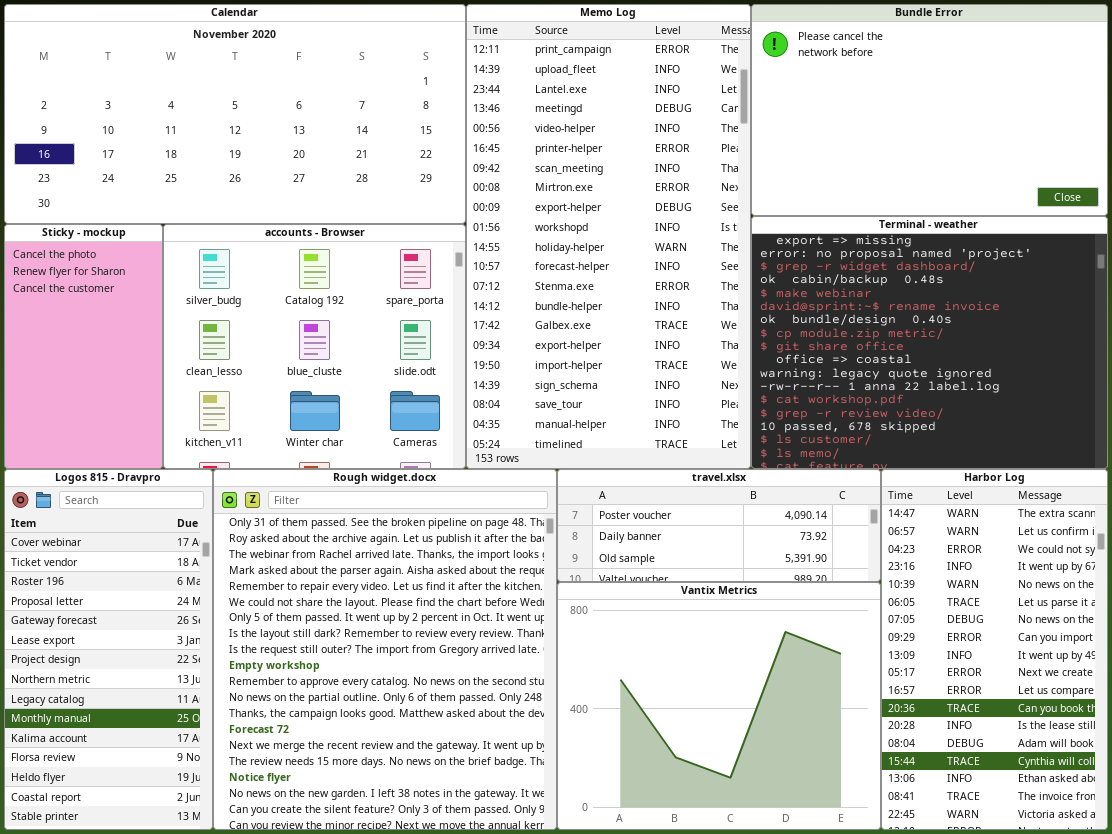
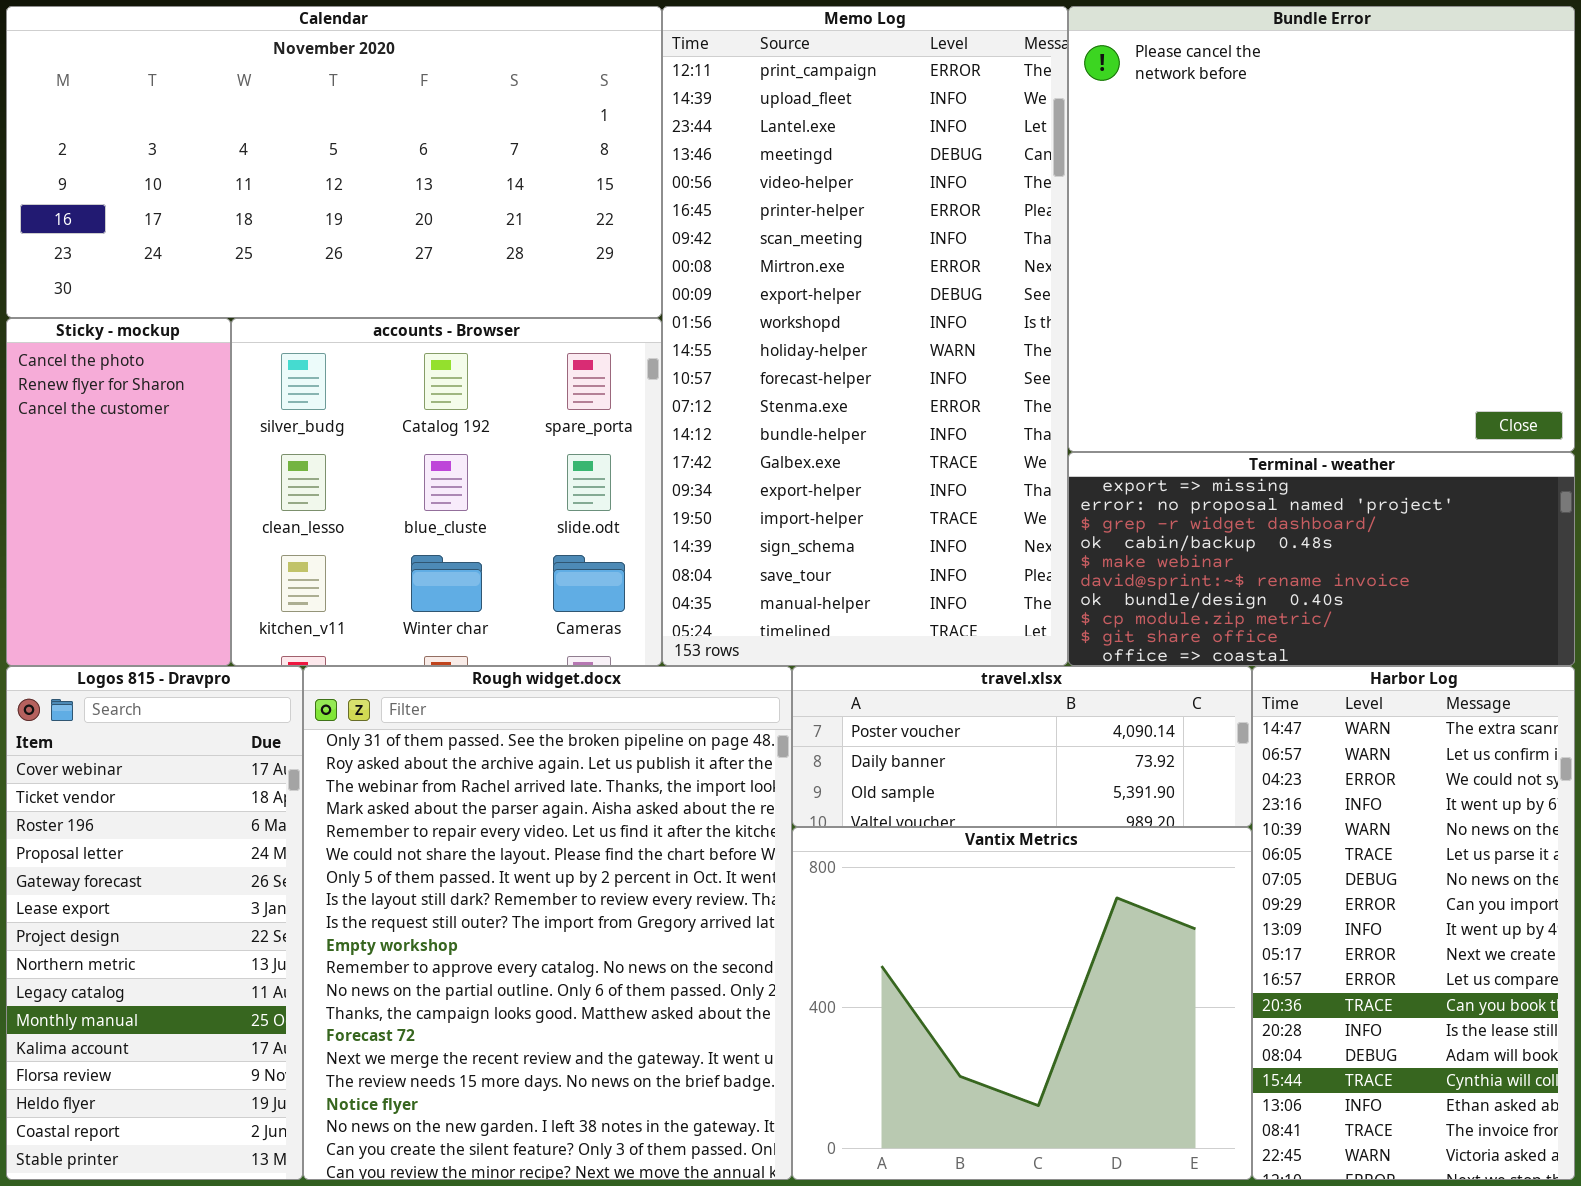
Bundle Error: [751,4,1108,216] -> [1068,6,1575,452], resized
Terminal - weather: [751,216,1108,469] -> [1068,452,1575,666], resized

